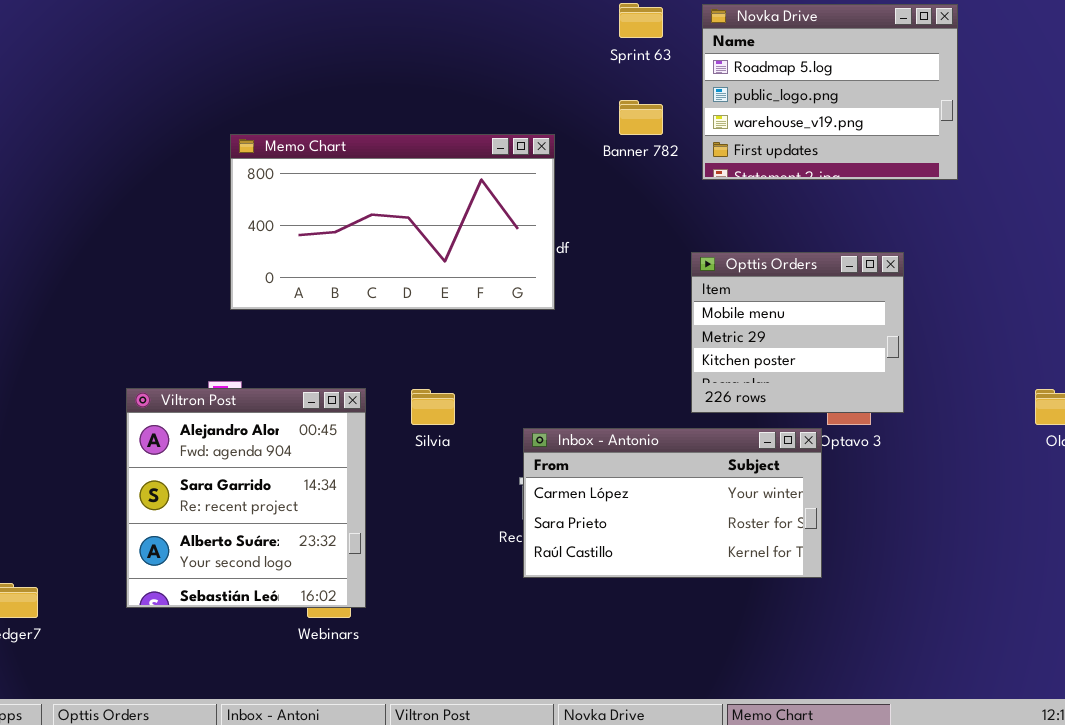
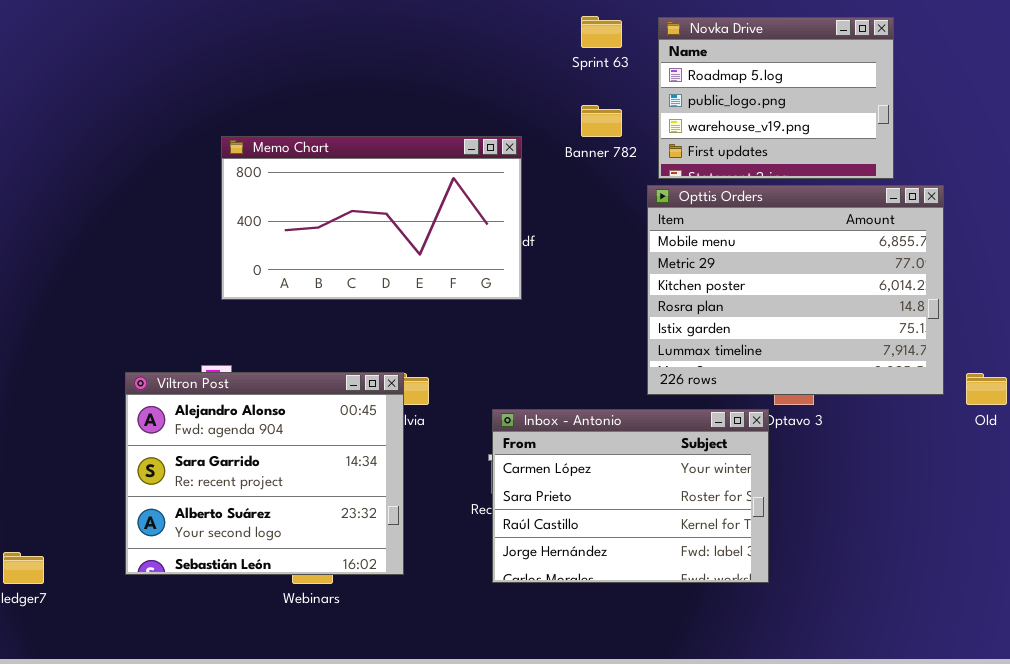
Opttis Orders: [691,252,904,413] -> [647,185,944,395], resized
Viltron Post: [126,388,366,608] -> [125,372,404,575], resized
Inbox - Antonio: [523,428,822,578] -> [492,409,769,583], resized

